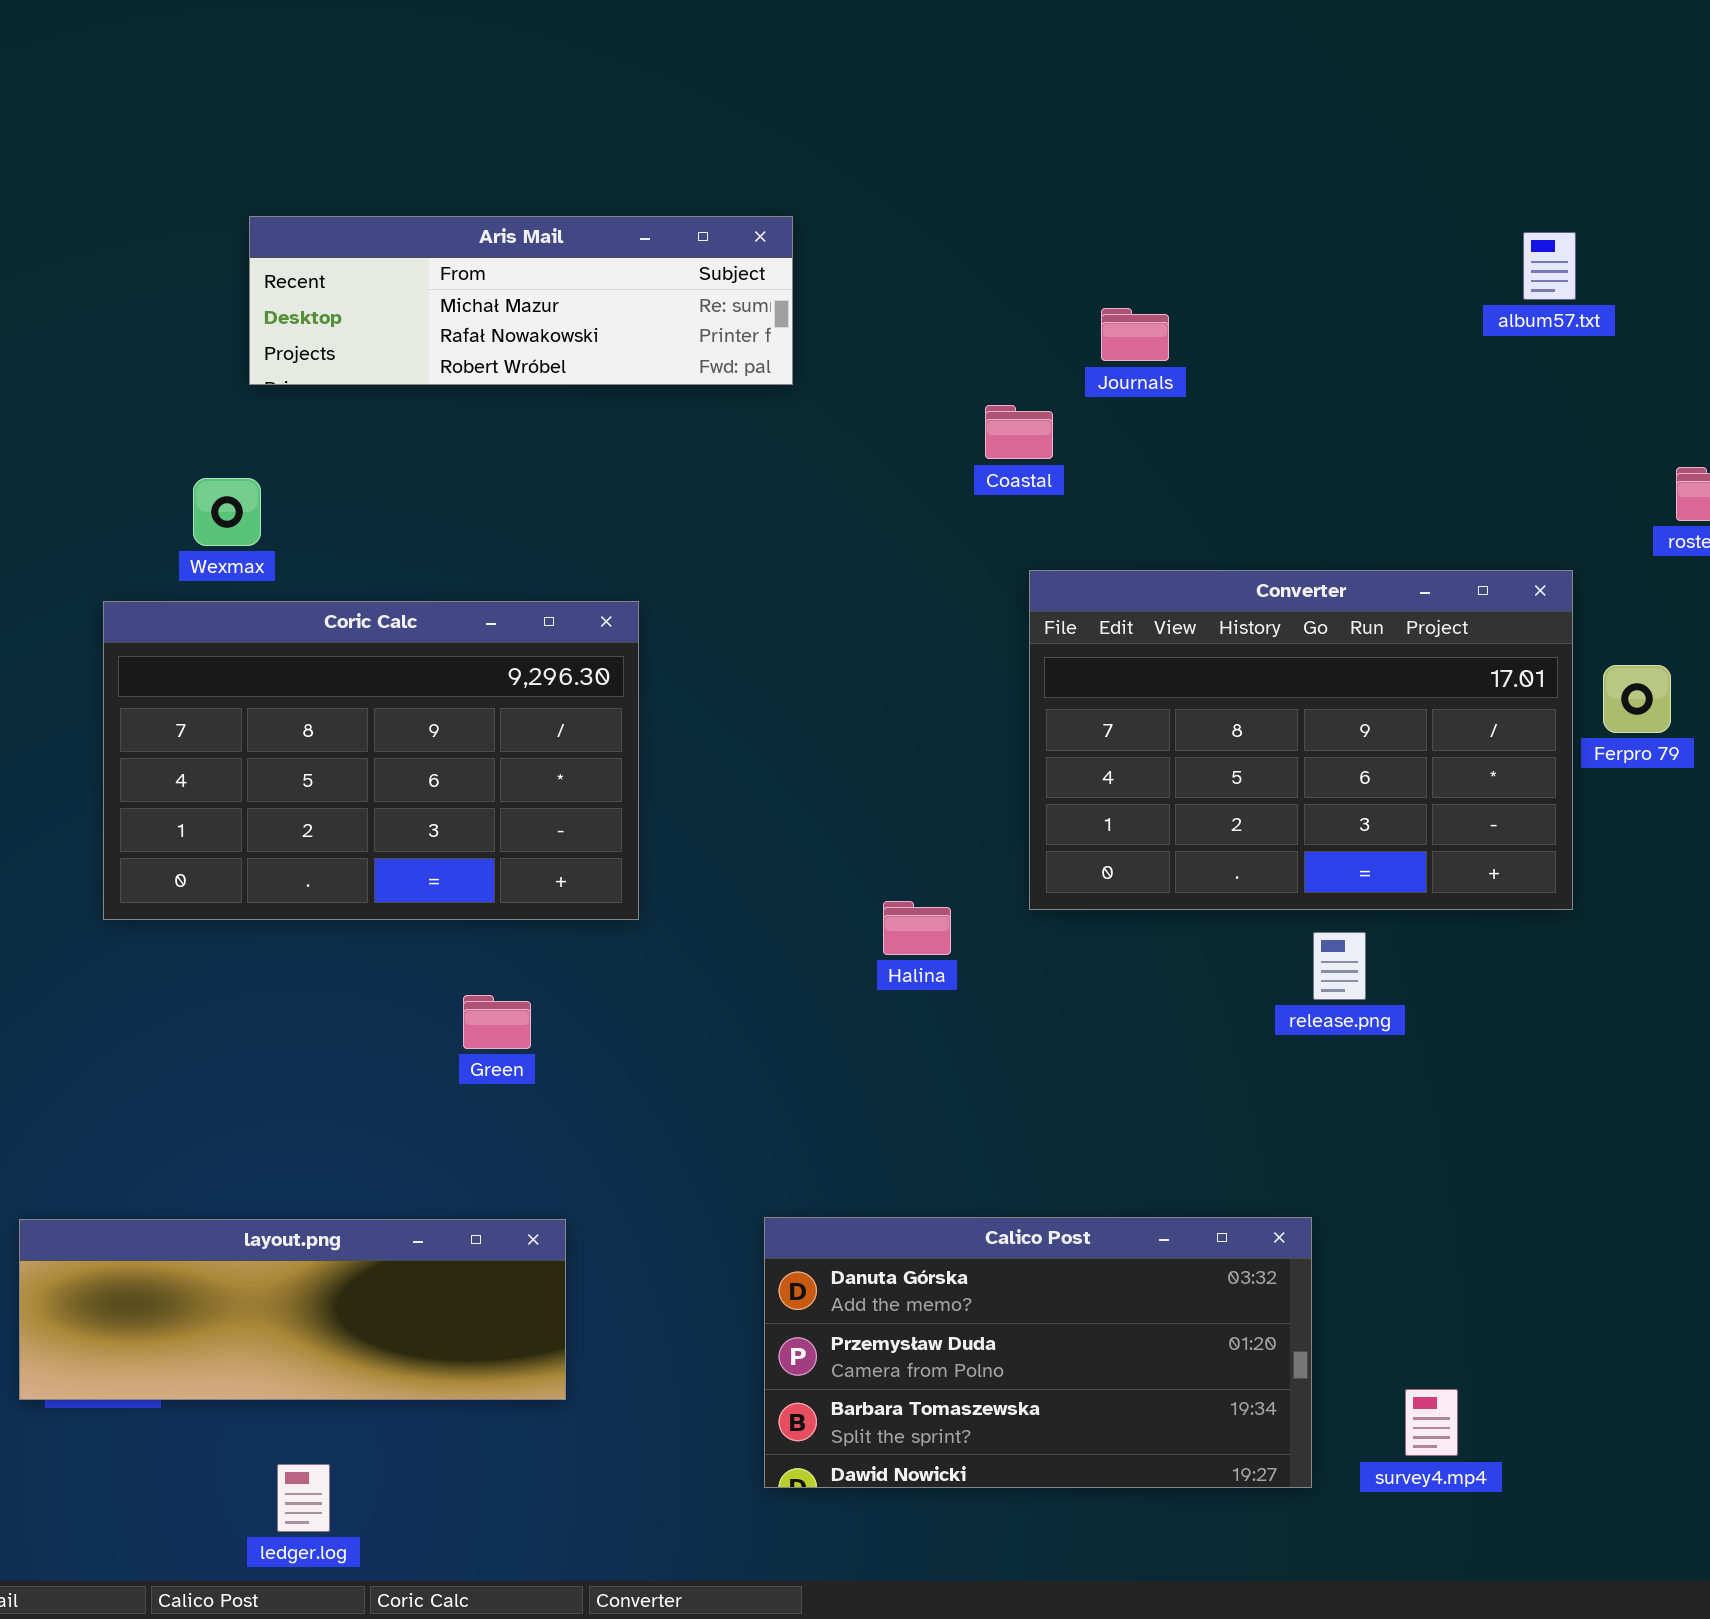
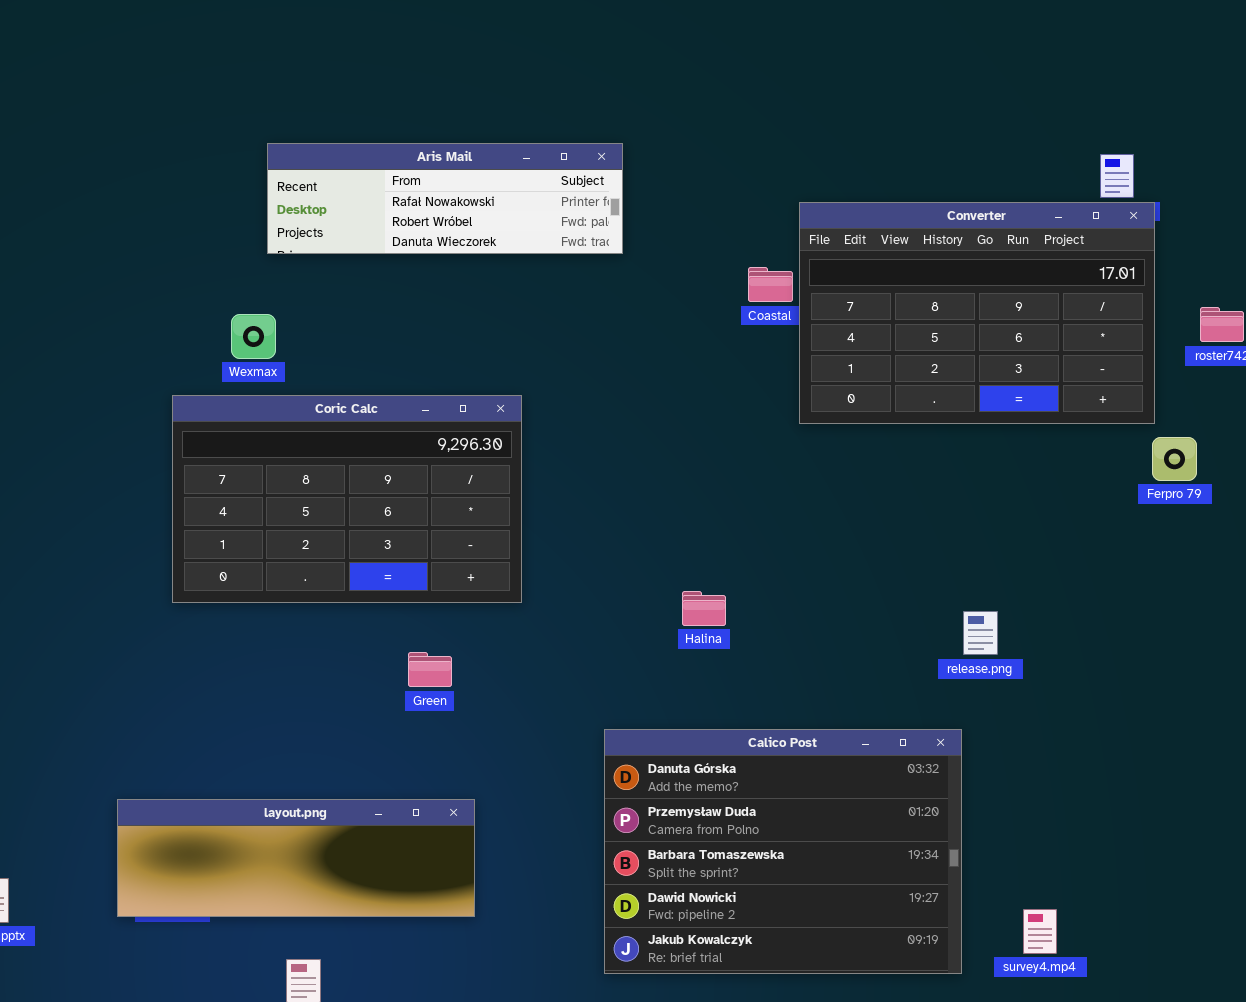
Aris Mail: [249,216,793,385] -> [267,143,623,254], scrolled down 1 row
Converter: [1029,570,1573,910] -> [799,202,1155,424], moved
Calico Post: [764,1217,1312,1488] -> [604,729,962,974], resized

